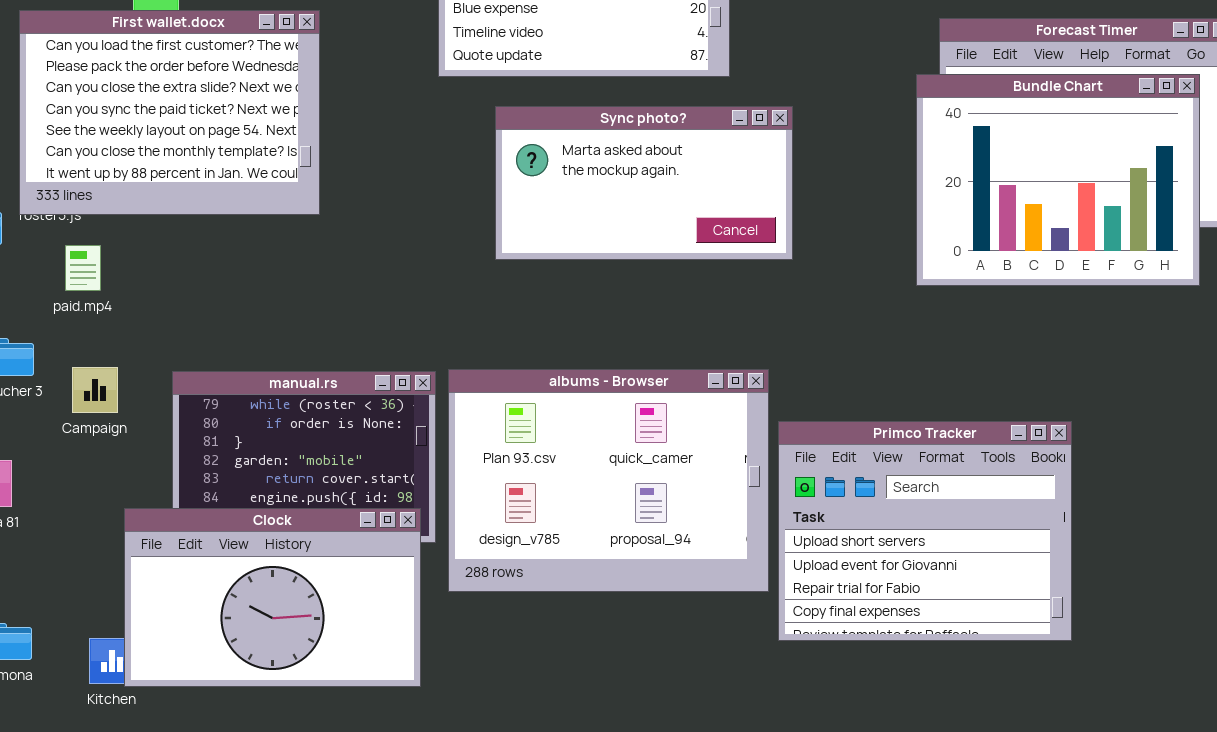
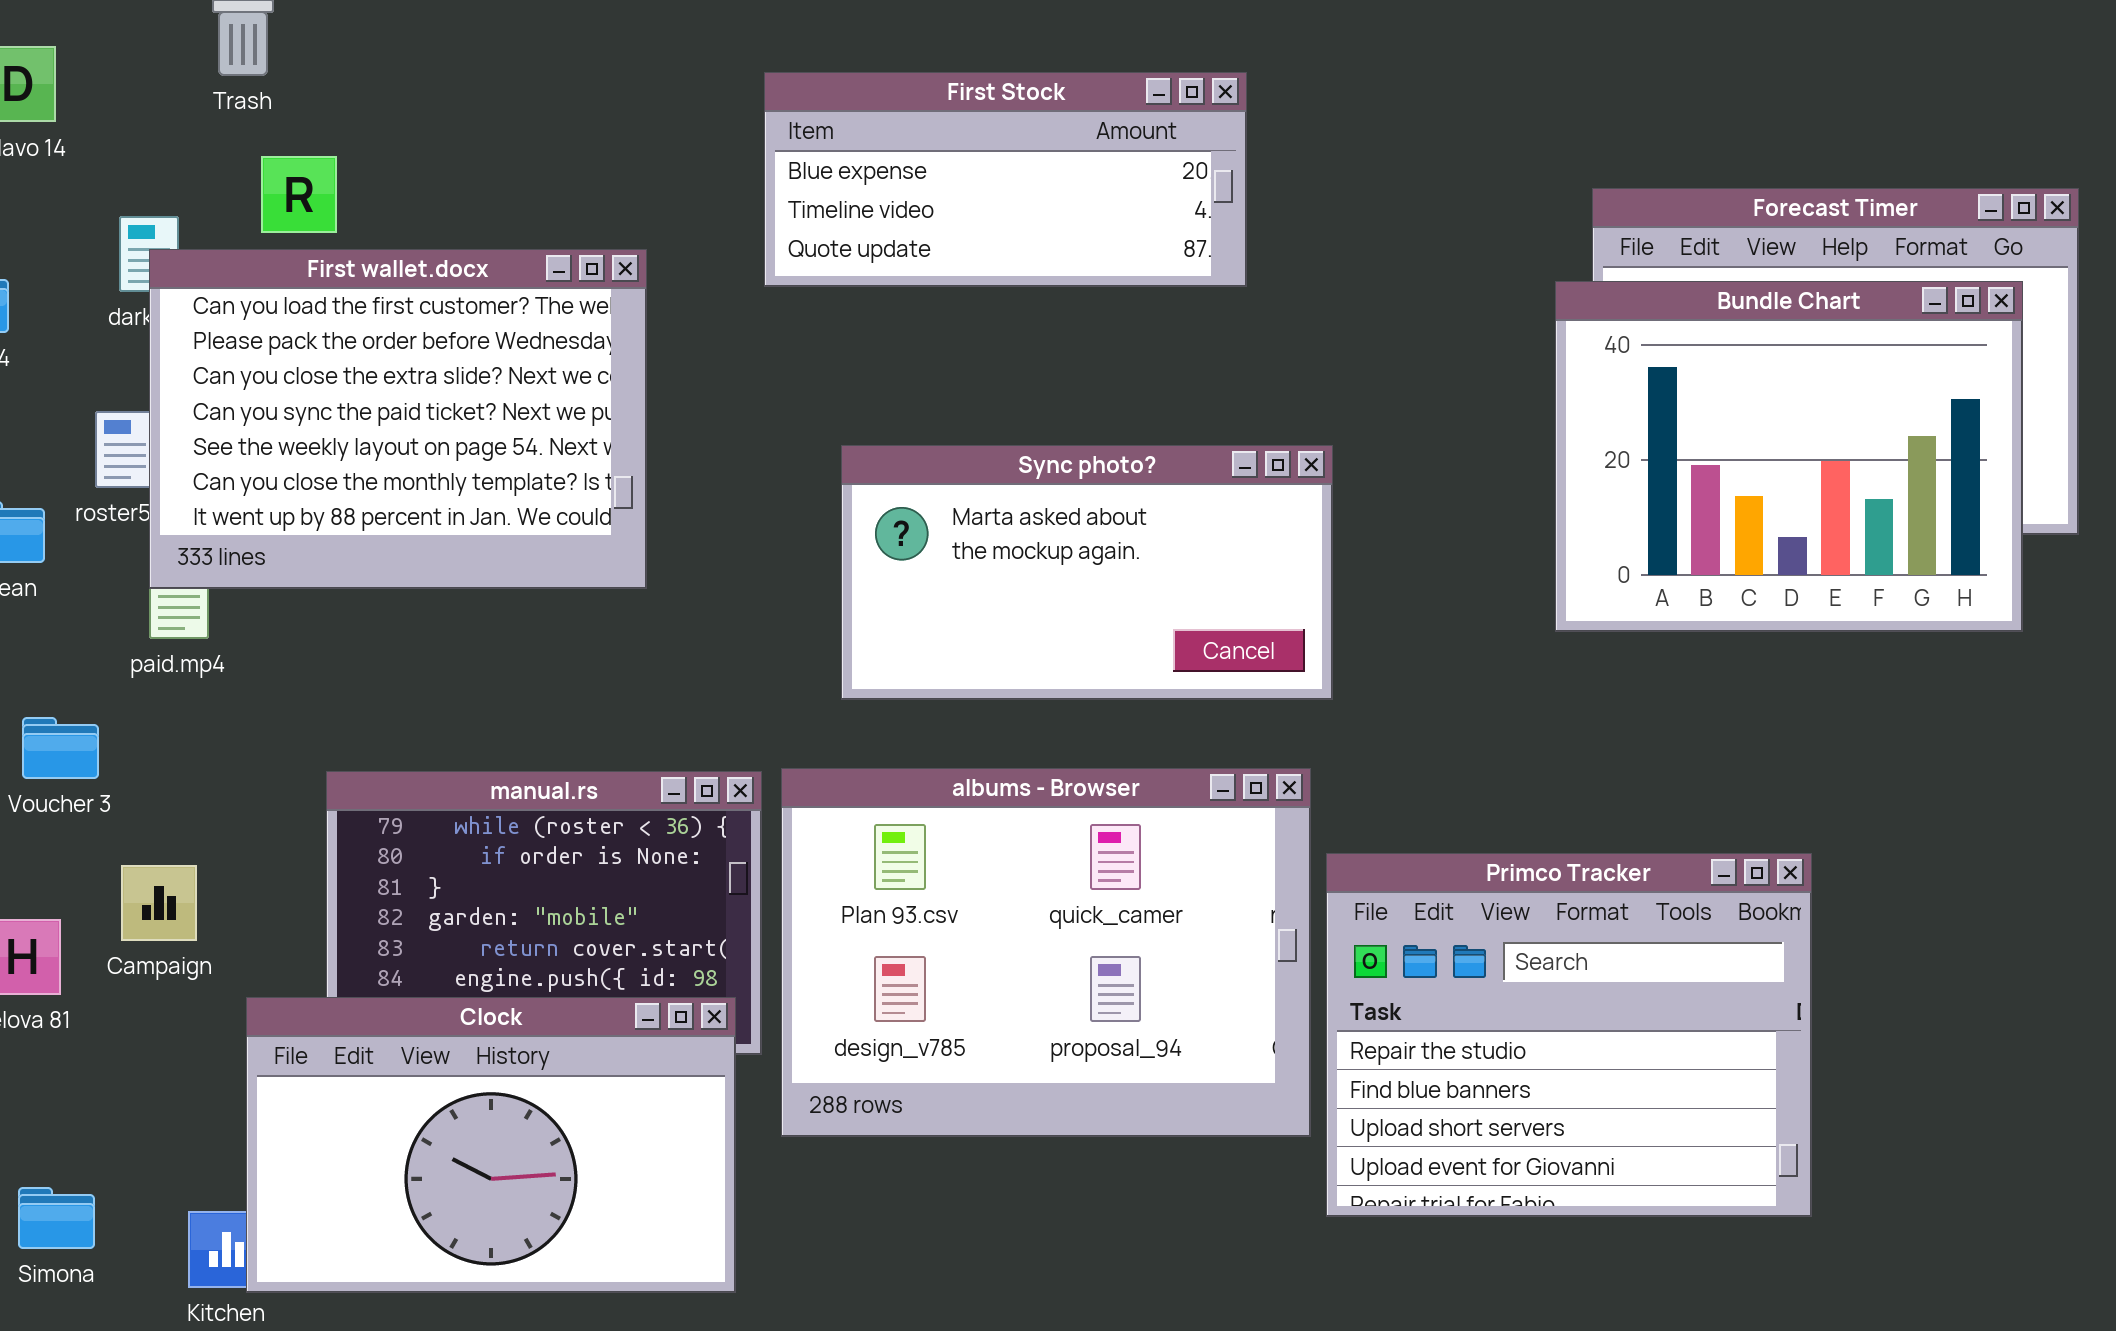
First wallet.docx: [19,10,320,215] -> [149,249,647,589], moved
Sync photo?: [495,106,793,260] -> [841,445,1333,700], moved
Campaign: [72,367,118,413] -> [121,865,197,941], moved
Primco Tracker: [778,421,1072,641] -> [1326,853,1812,1217], scrolled up 2 rows

